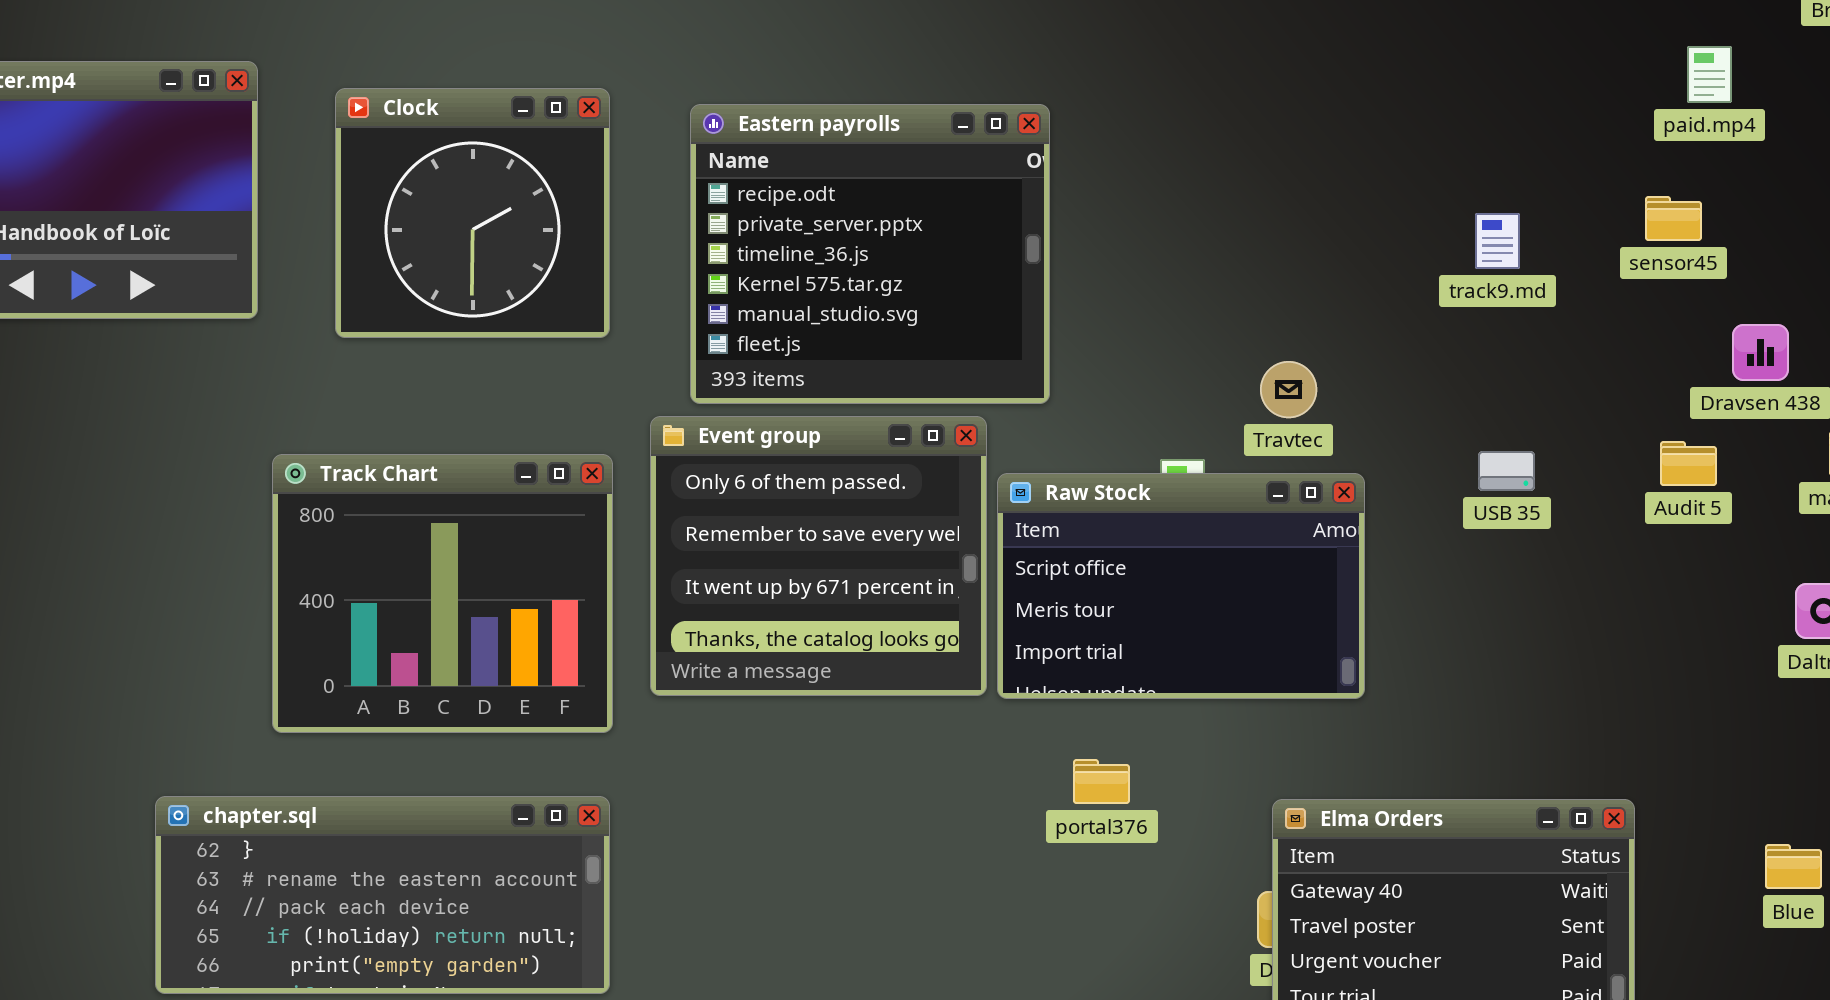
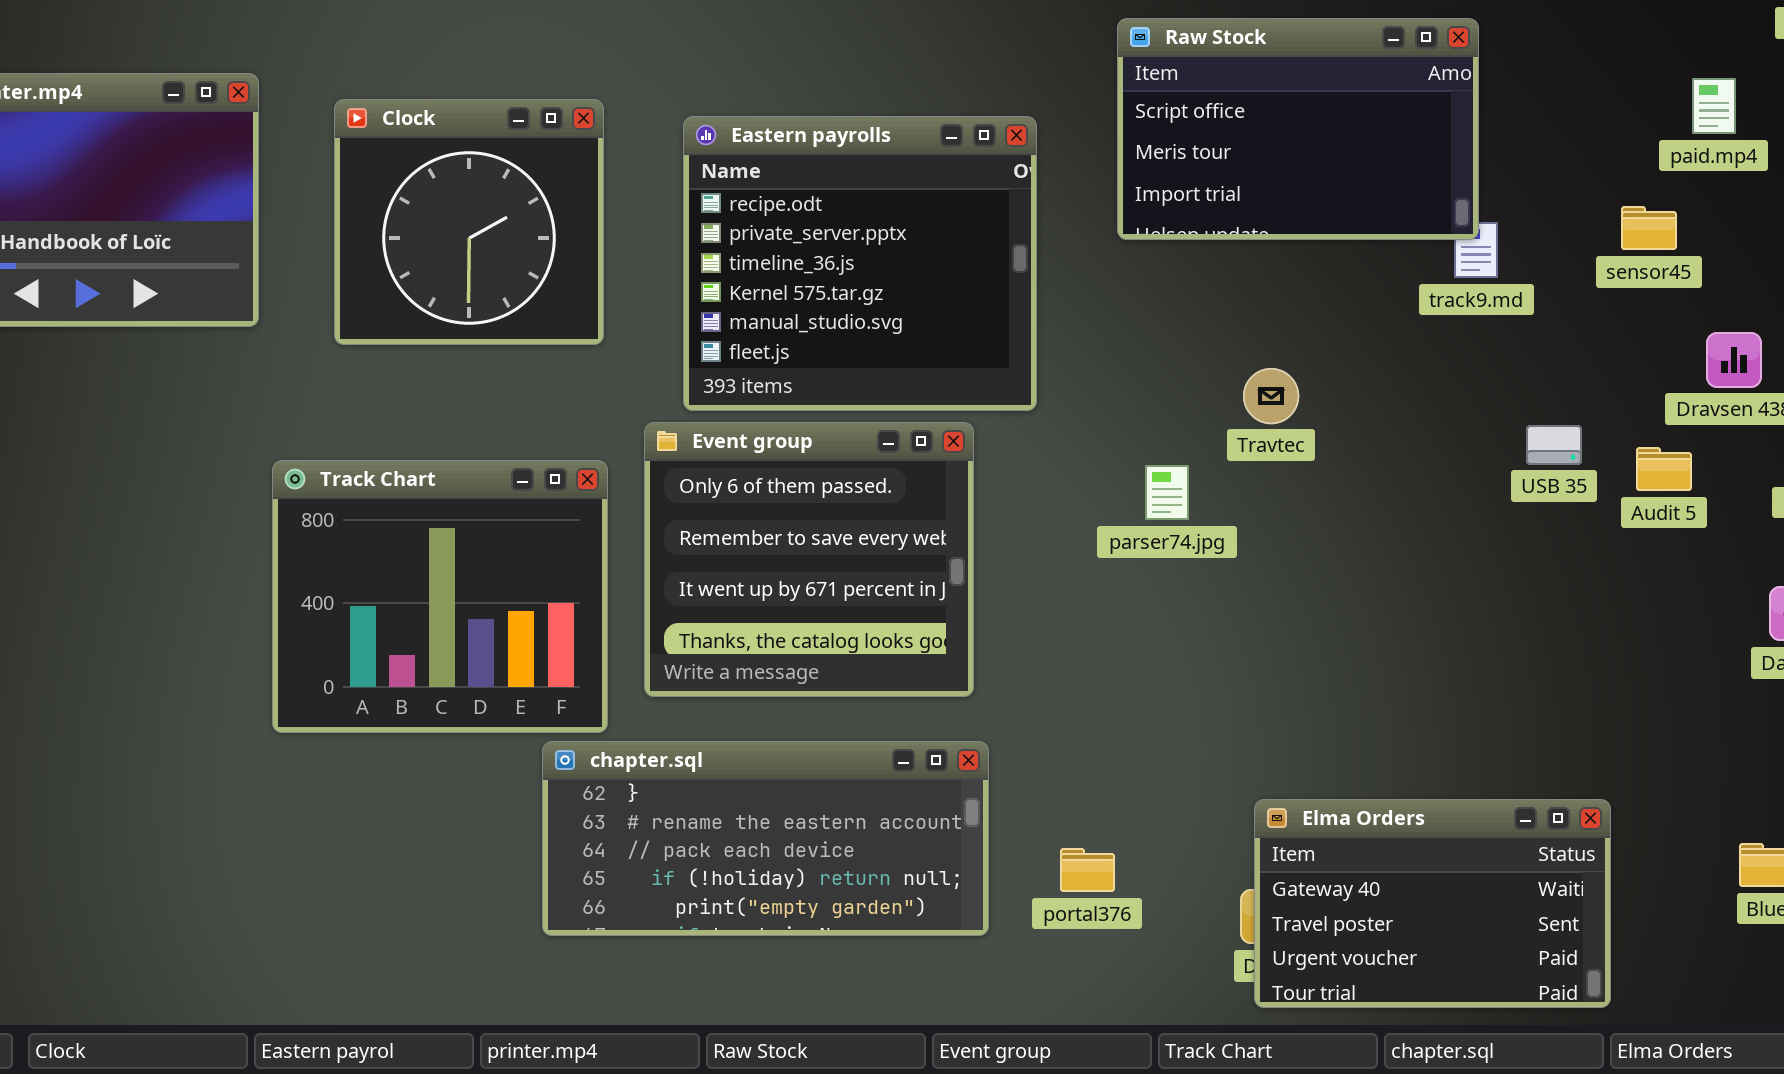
paid.mp4: [1687,46,1732,103] -> [1692,78,1736,134], moved
USB 35: [1478,451,1535,491] -> [1526,425,1582,465], moved
Raw Stock: [997,473,1365,699] -> [1117,18,1479,240], moved
portal376: [1073,759,1130,804] -> [1060,848,1115,892], moved
chapter.sql: [155,796,610,994] -> [542,741,989,936], moved

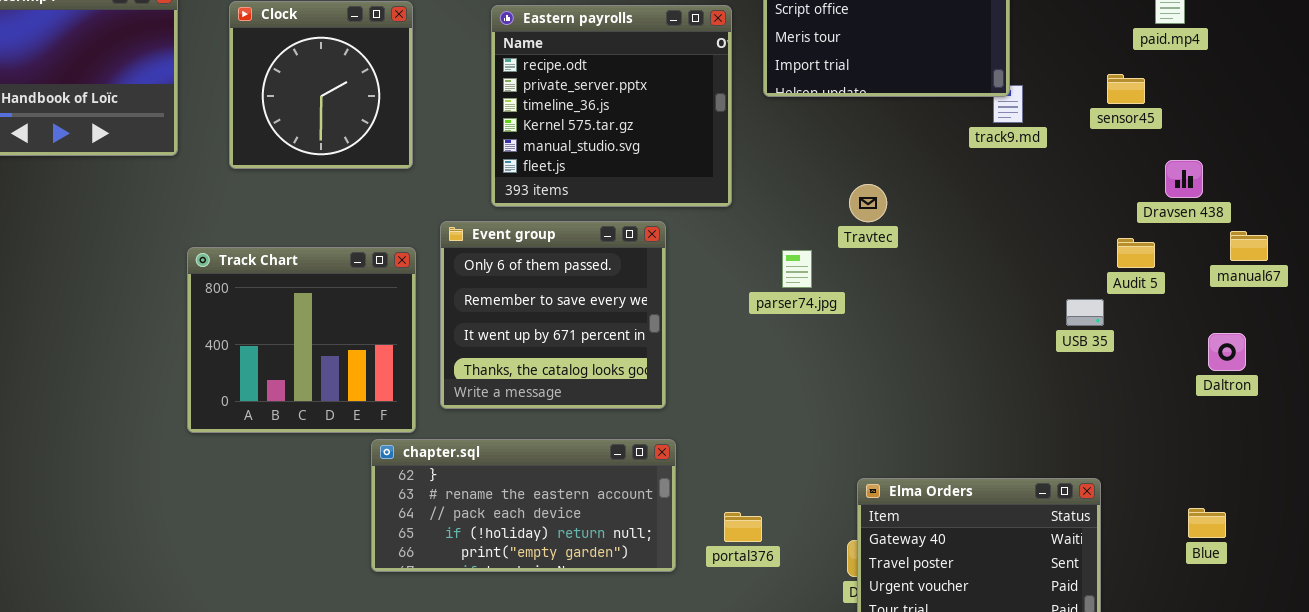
Eastern payrolls: [683,116,1037,411] -> [491,5,732,207], moved
USB 35: [1526,425,1582,465] -> [1066,299,1104,326], moved

